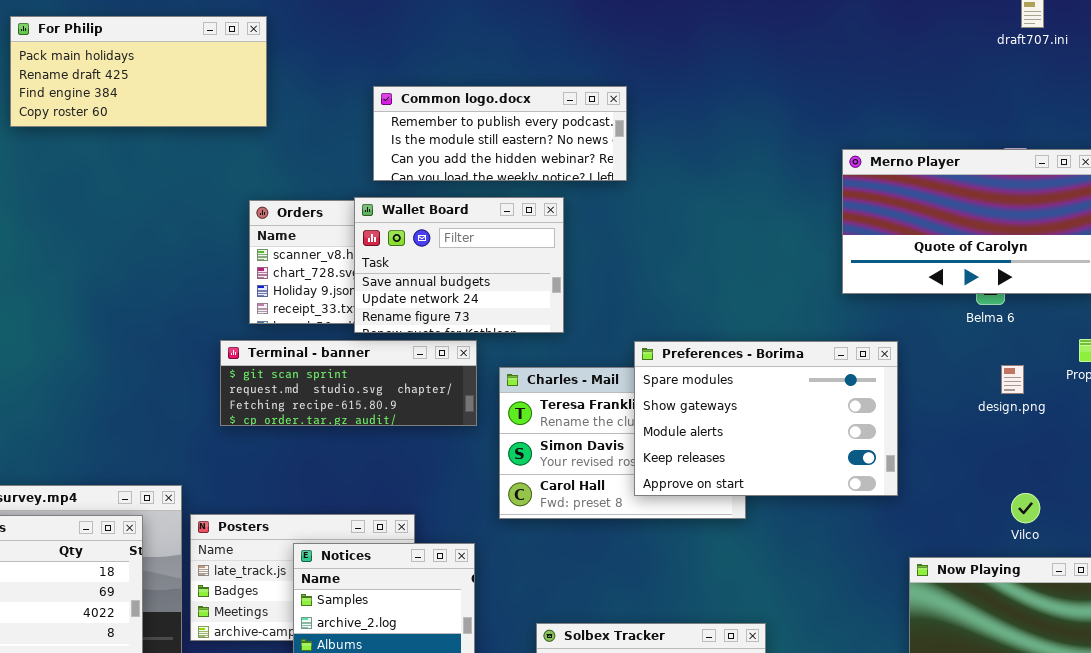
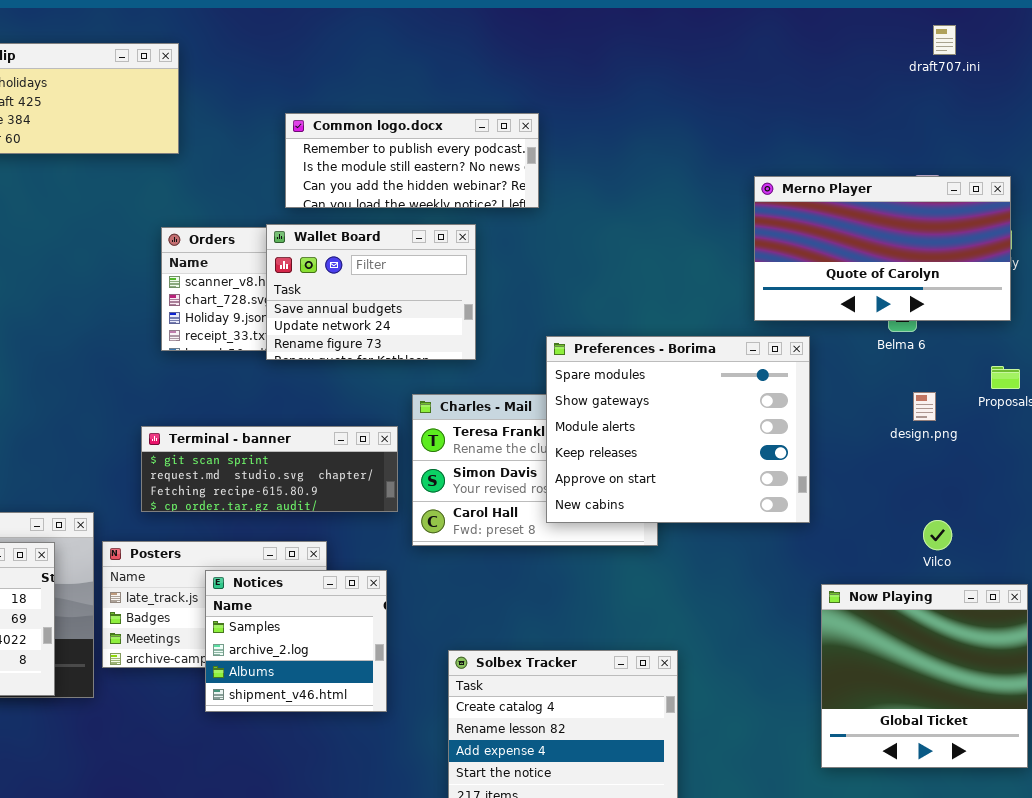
Terminal - banner: [220,340,477,426] -> [141,426,398,512], moved
Preferences - Borima: [634,341,898,496] -> [546,336,810,523], resized

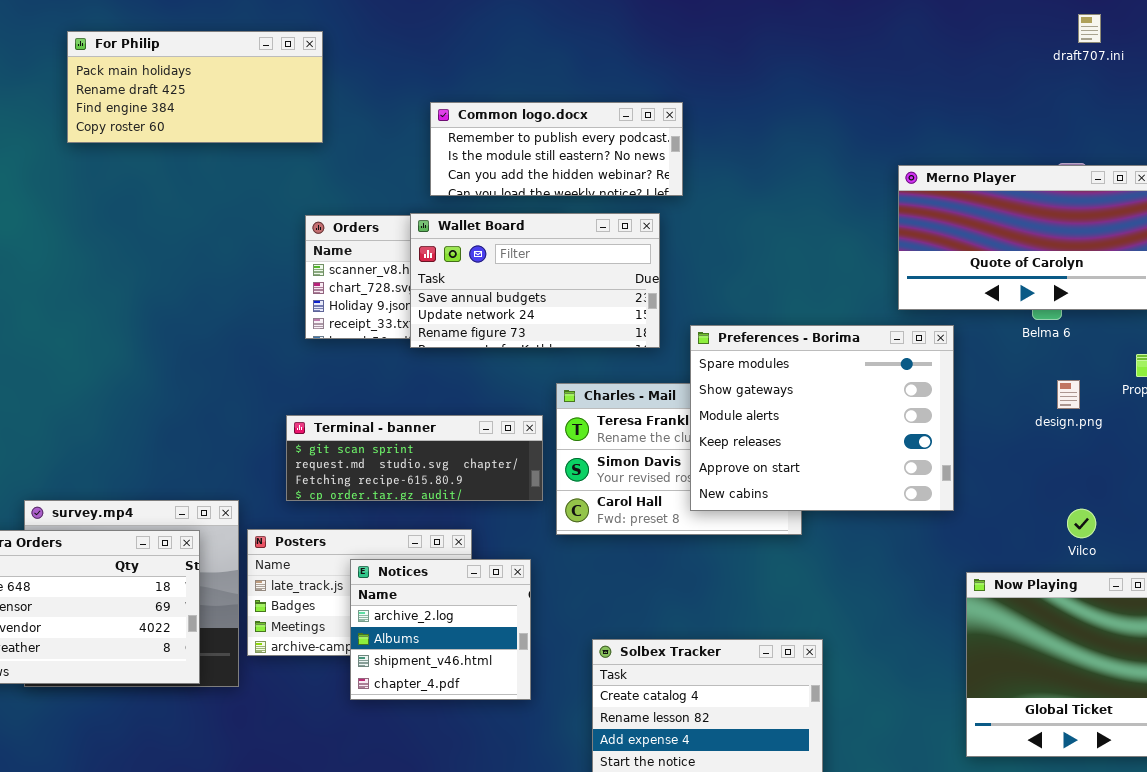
Wallet Board: [266,224,476,360] -> [410,213,660,348], resized
Notices: [205,570,387,712] -> [350,559,531,700], scrolled down 1 row

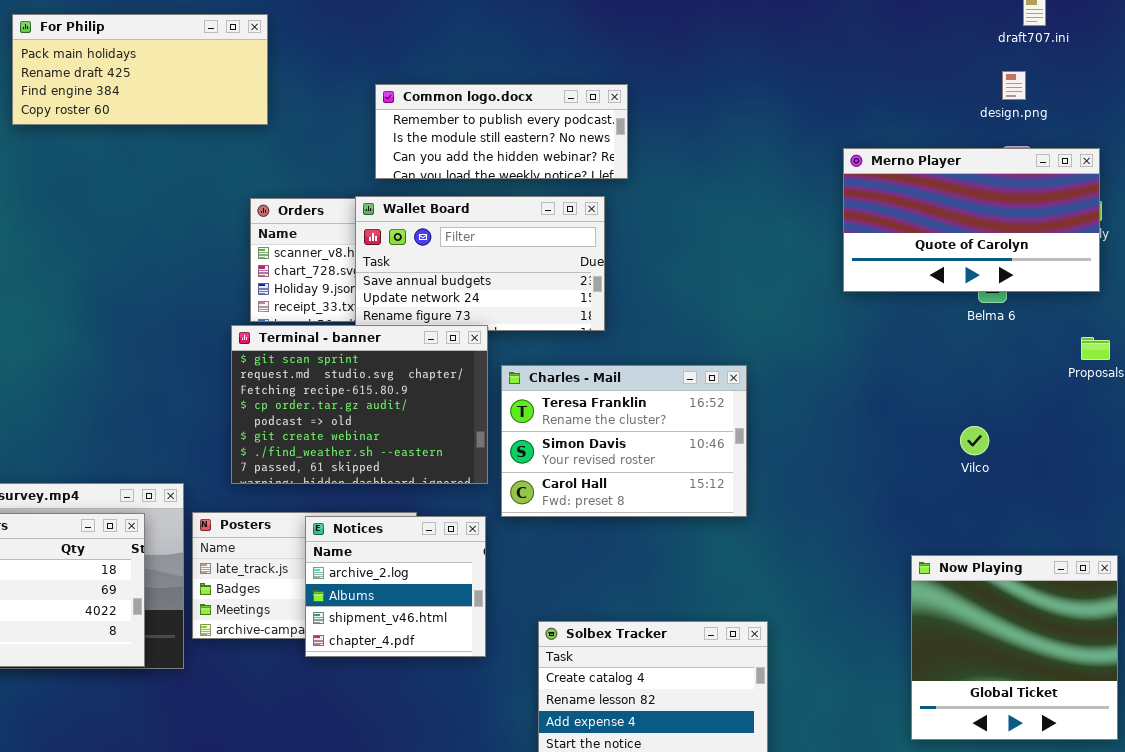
Preferences - Borima: [690,325,954,511] -> none, closed
design.png: [1057,380,1080,409] -> [1002,71,1026,100], moved
Terminal - banner: [286,415,543,501] -> [231,325,488,484], resized
Vilco: [1067,509,1096,538] -> [960,426,989,455], moved
Notices: [350,559,531,700] -> [305,516,486,657], moved

